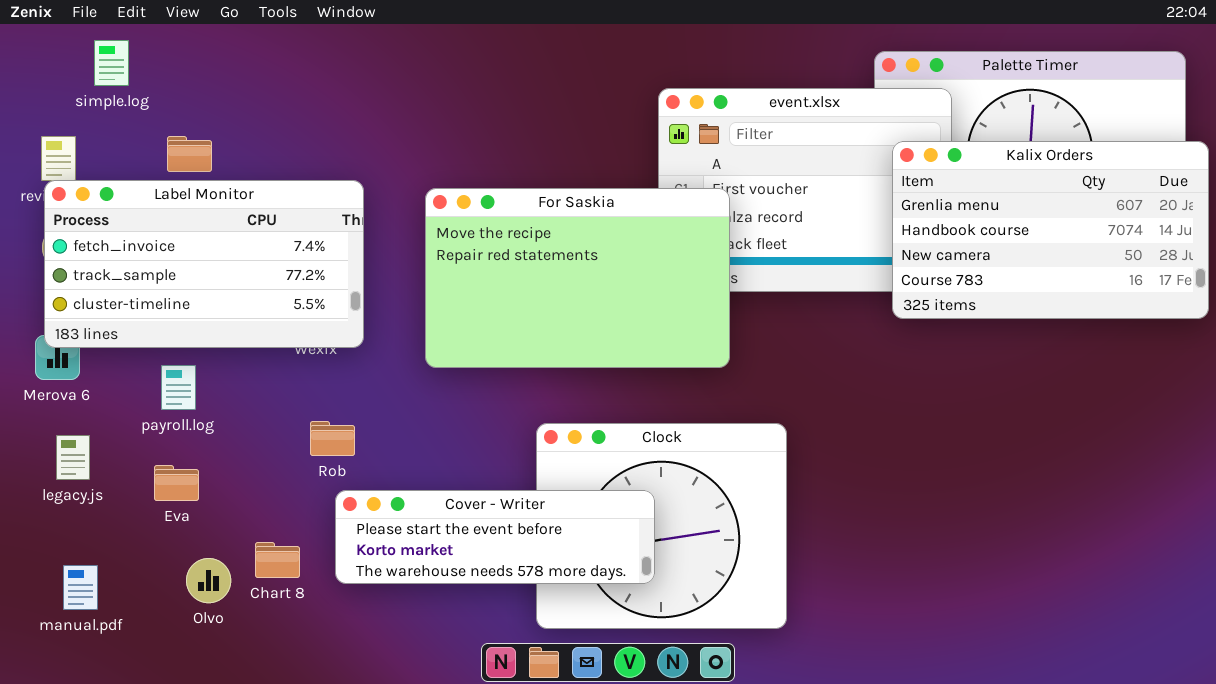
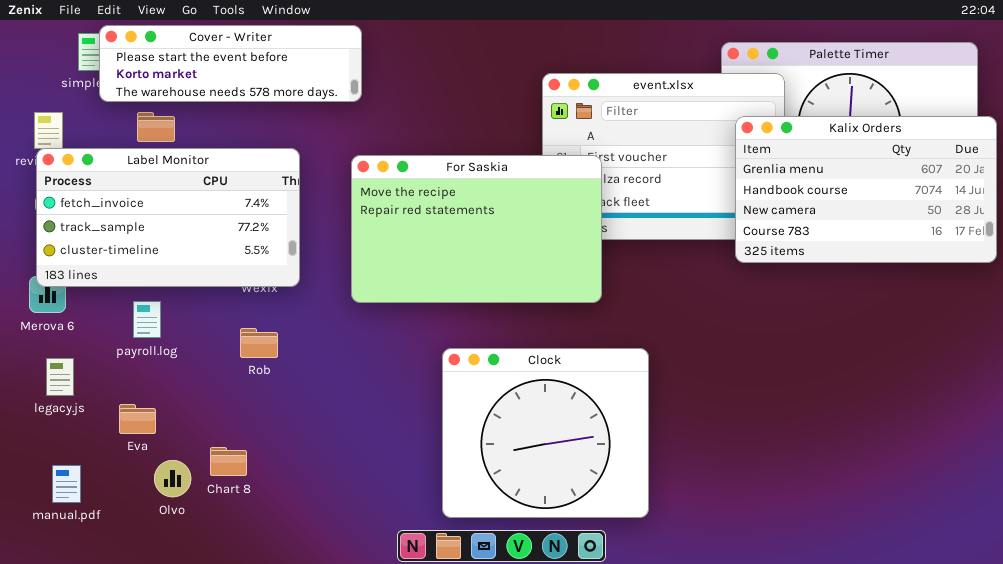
Rob: [310,421,355,456] -> [240,328,278,358], moved
Eva: [154,465,199,501] -> [119,404,156,434], moved
Cover - Writer: [335,490,655,584] -> [99,25,362,102], moved

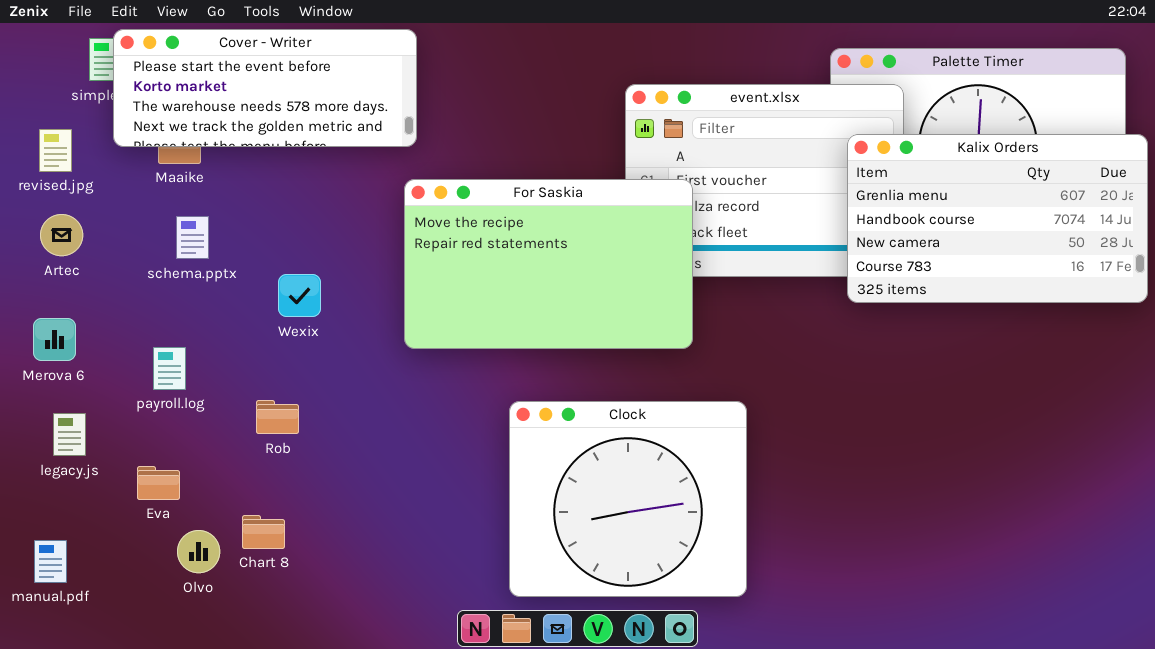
Cover - Writer: [99,25,362,102] -> [113,29,417,147], resized
Label Monitor: [36,148,300,287] -> none, closed
Rob: [240,328,278,358] -> [256,400,299,434], moved
manual.pdf: [52,465,81,503] -> [34,540,67,583], moved

